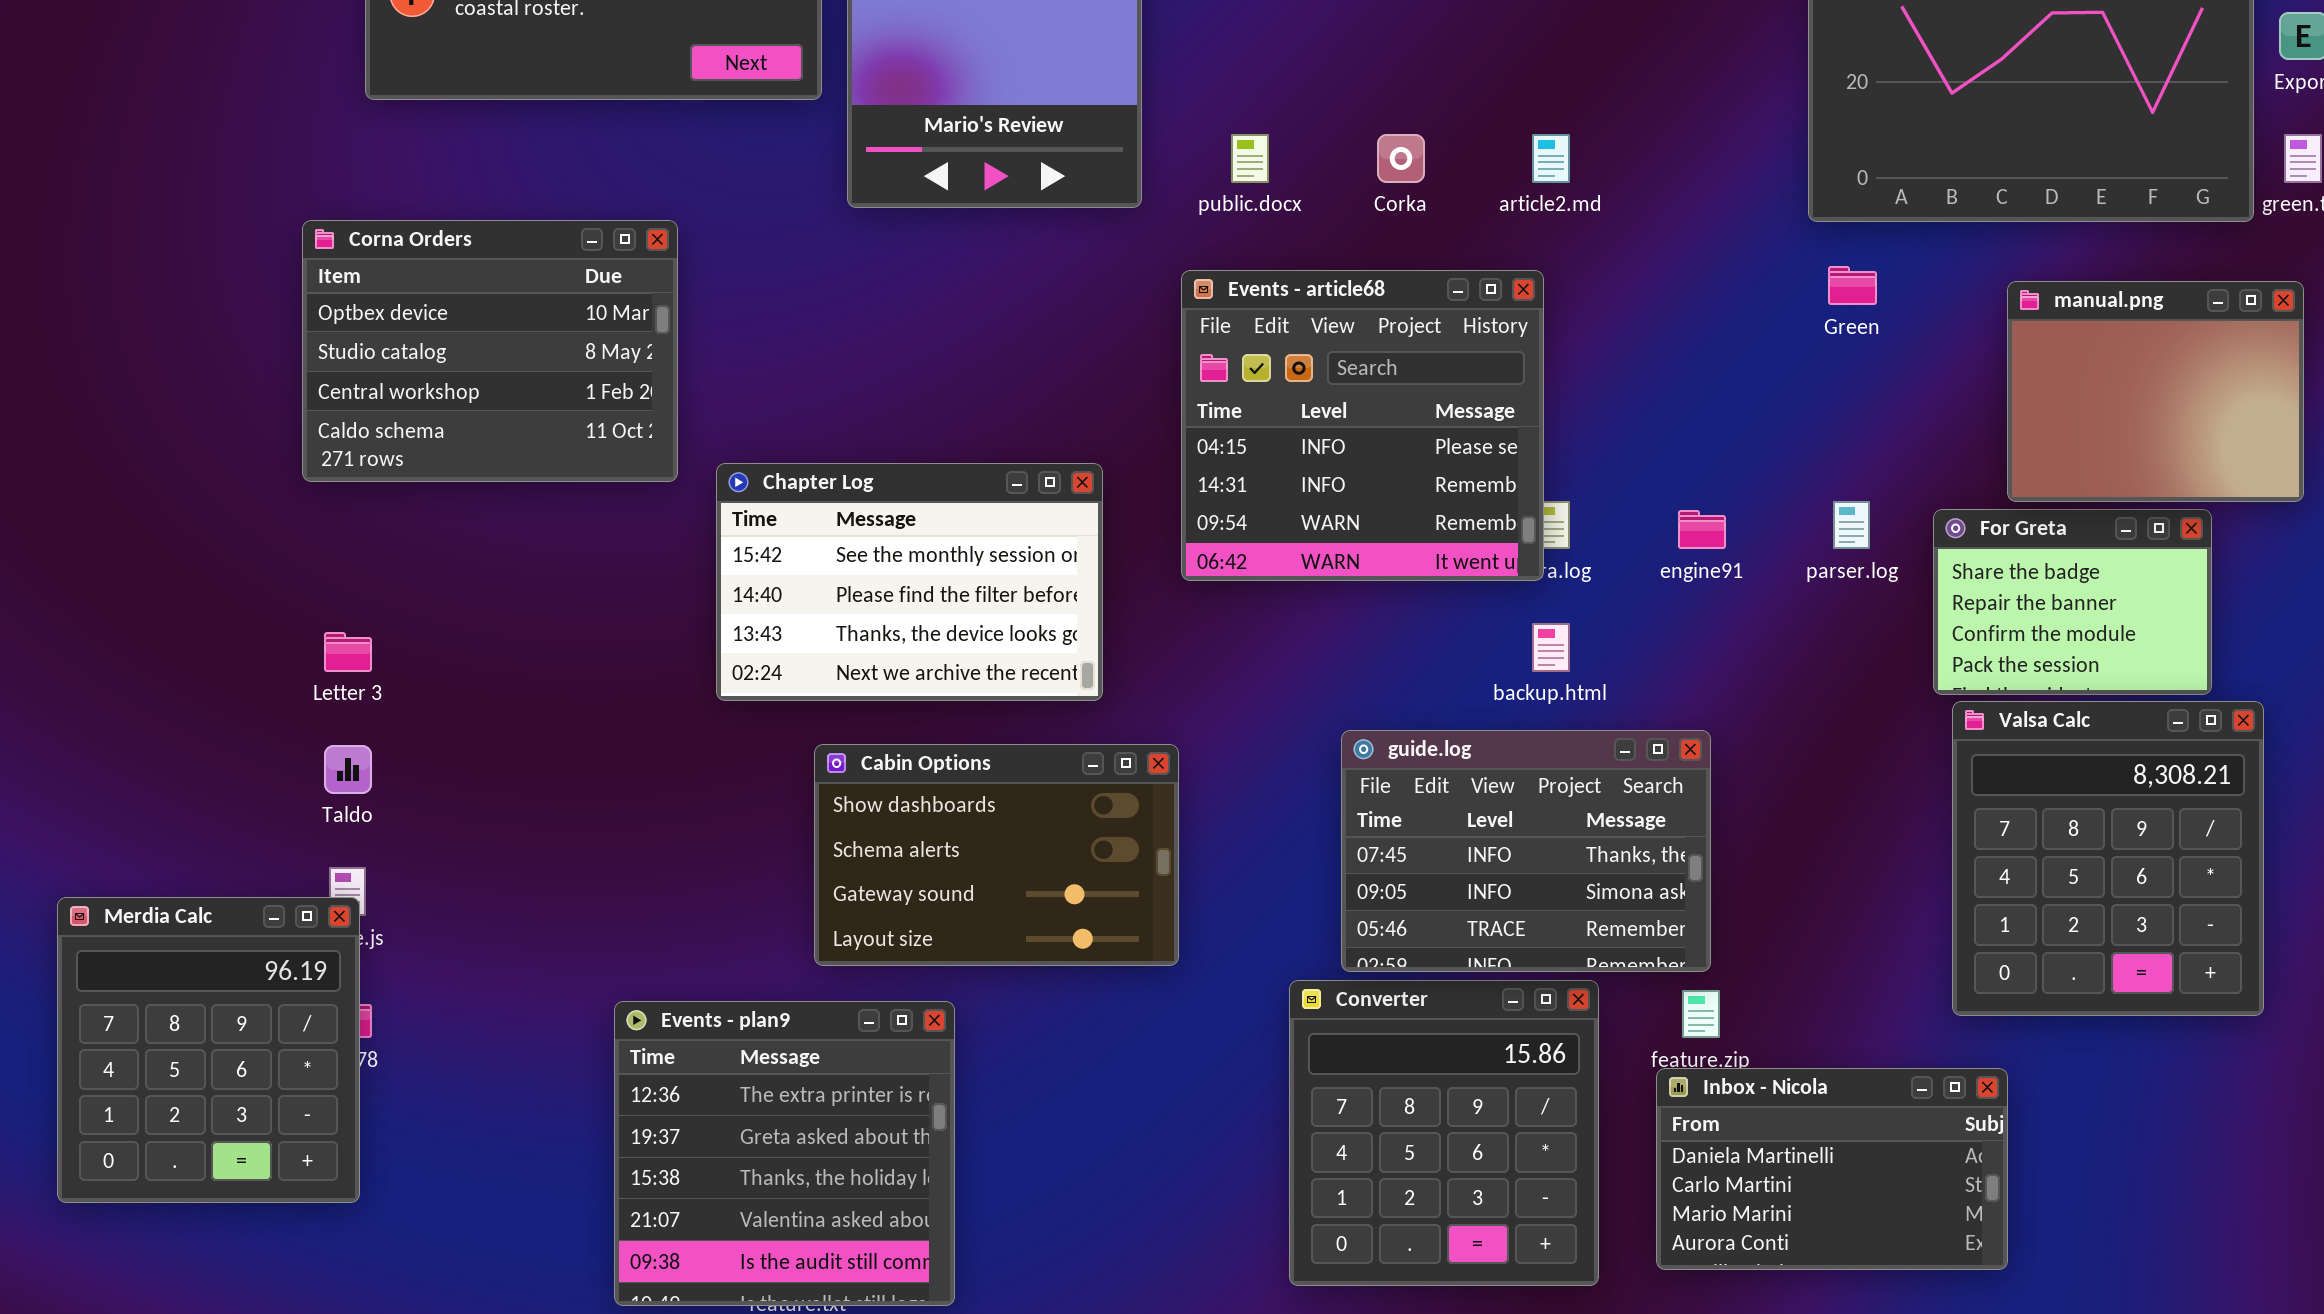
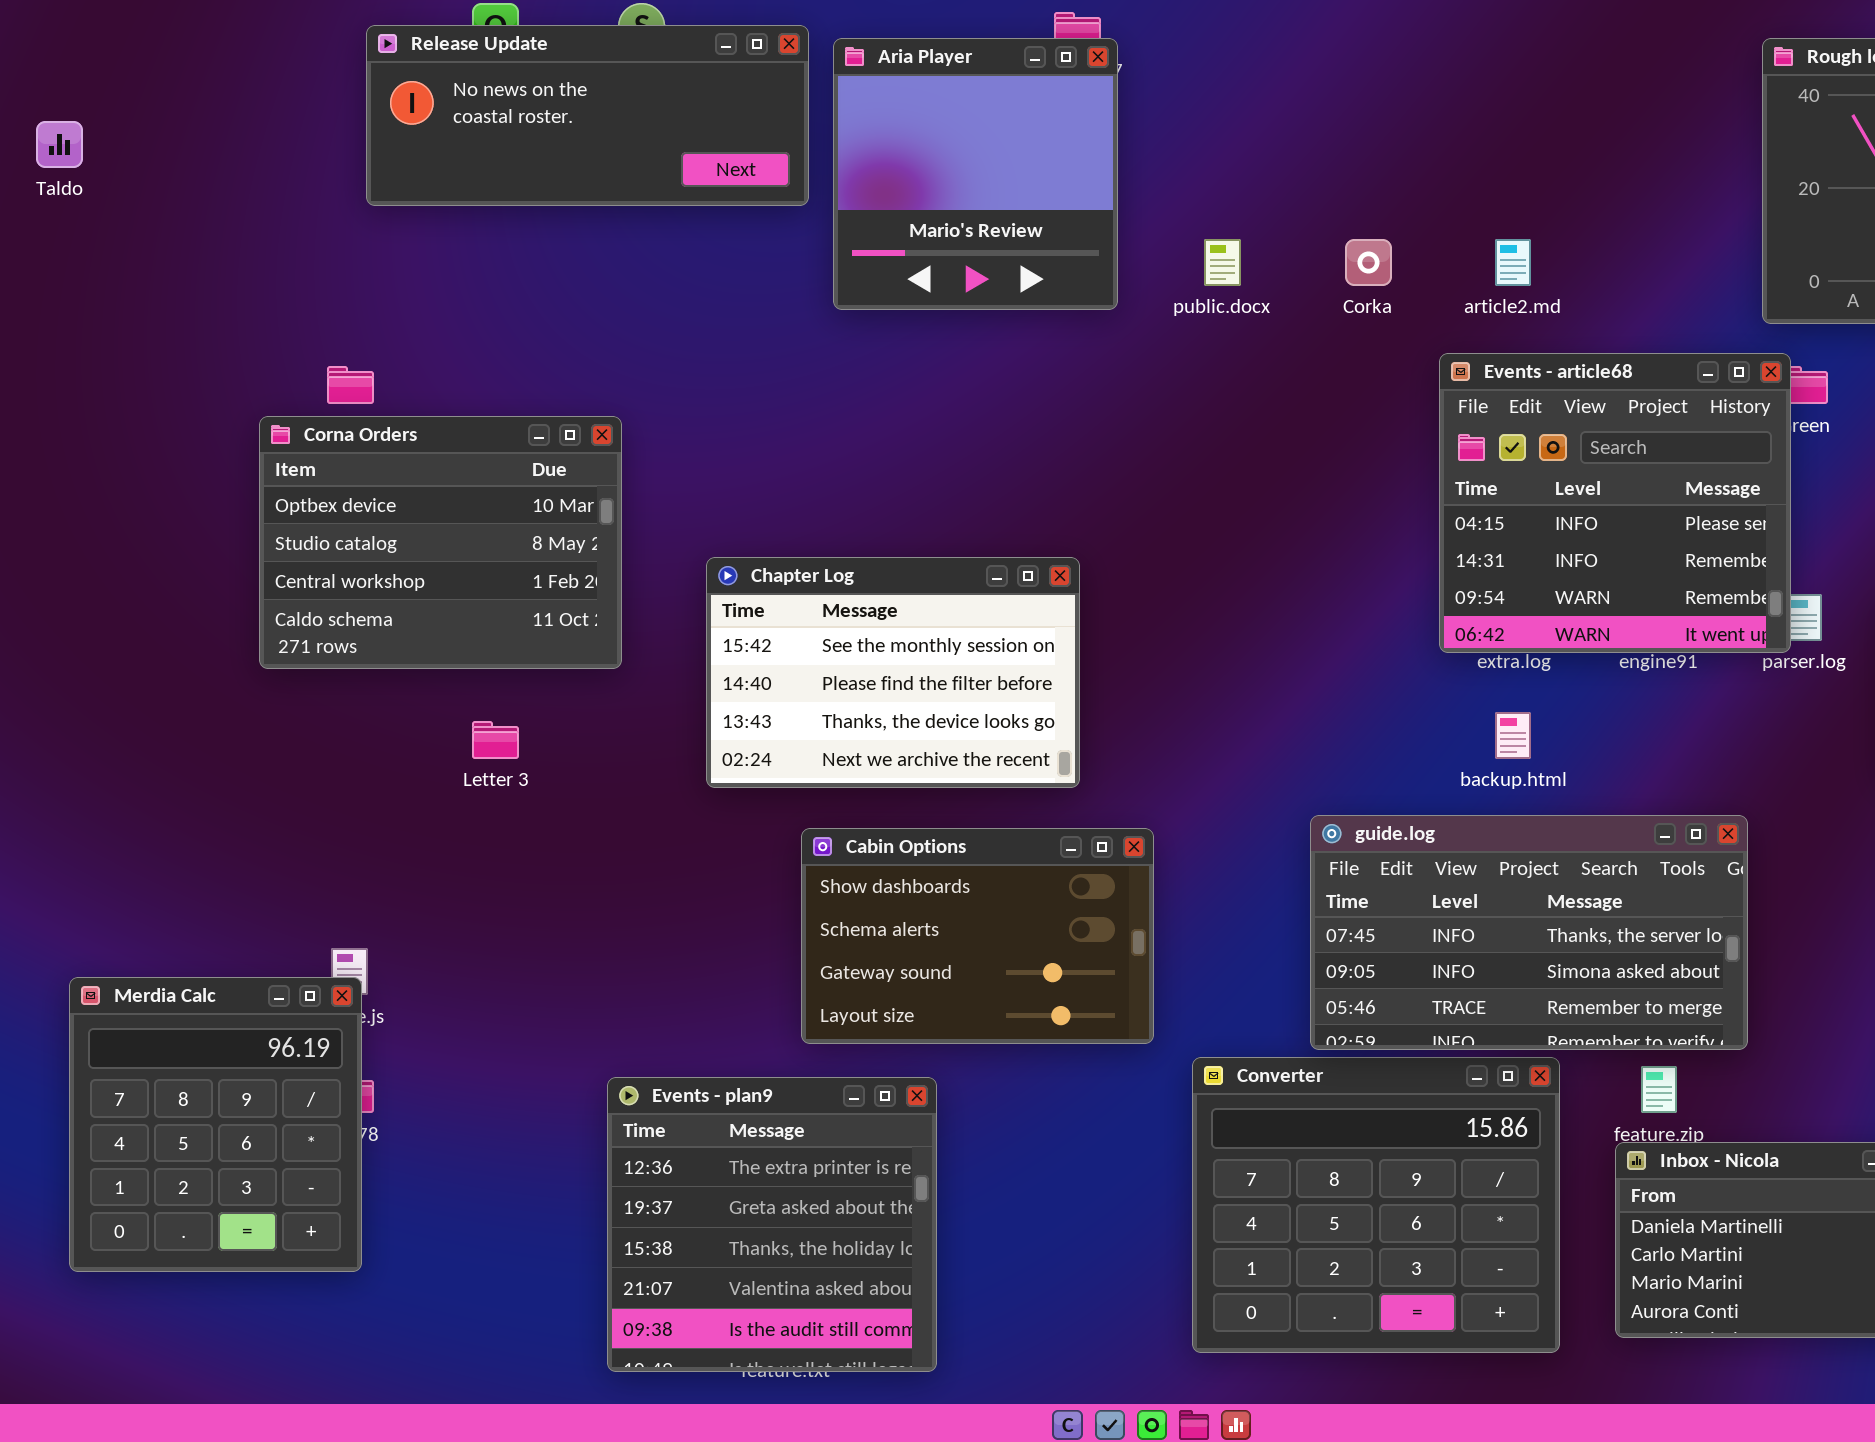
Corna Orders: [302,220,678,482] -> [259,416,622,669], moved
Events - article68: [1181,270,1544,581] -> [1439,353,1791,653], moved
Letter 3: [324,632,372,672] -> [472,721,519,759], moved
guide.log: [1341,730,1711,972] -> [1310,815,1748,1050], resized
Taldo: [324,745,372,794] -> [36,121,83,168], moved
Converter: [1289,980,1599,1286] -> [1192,1057,1560,1353], resized

